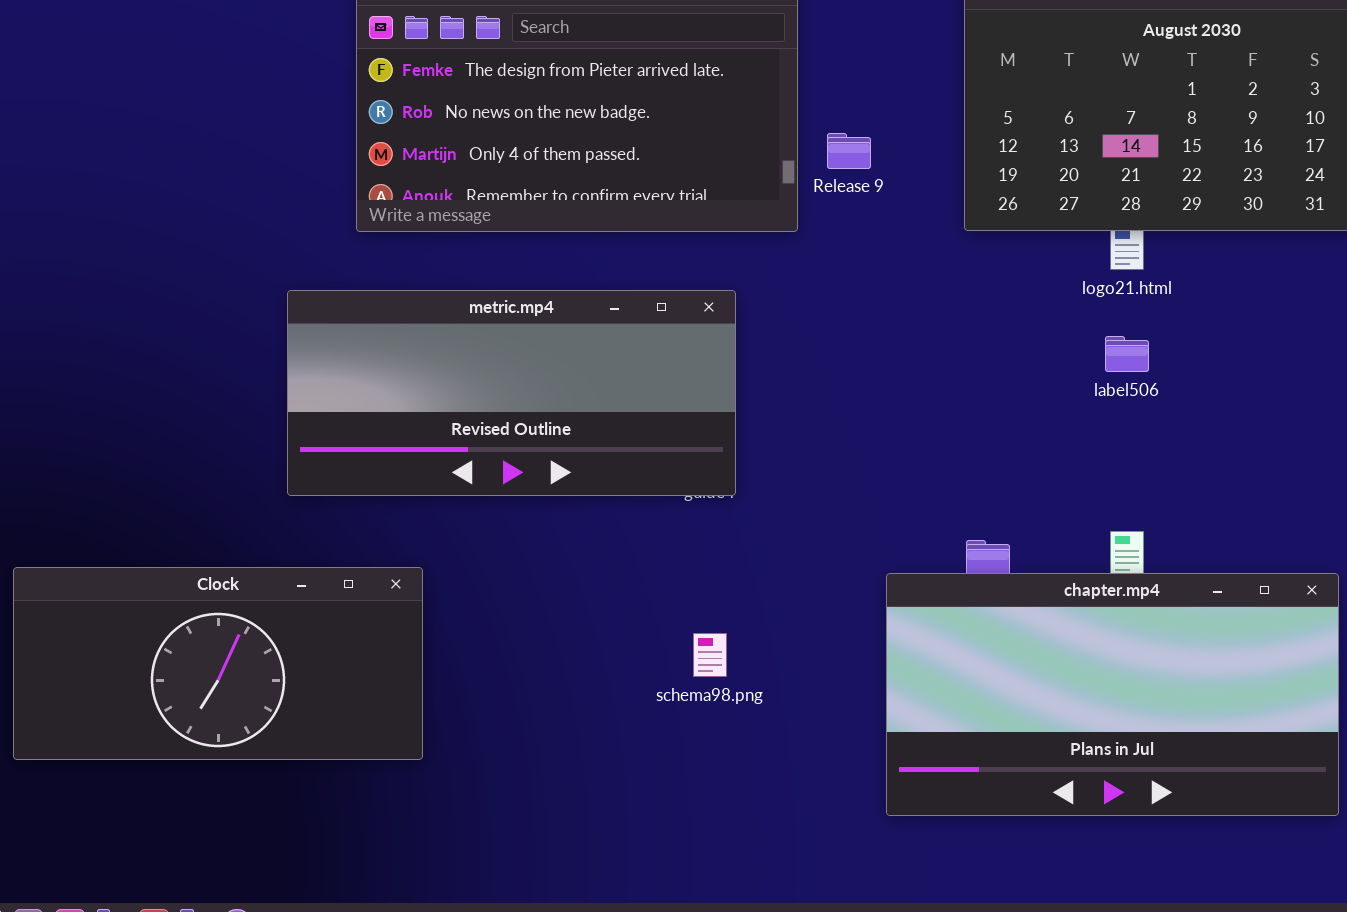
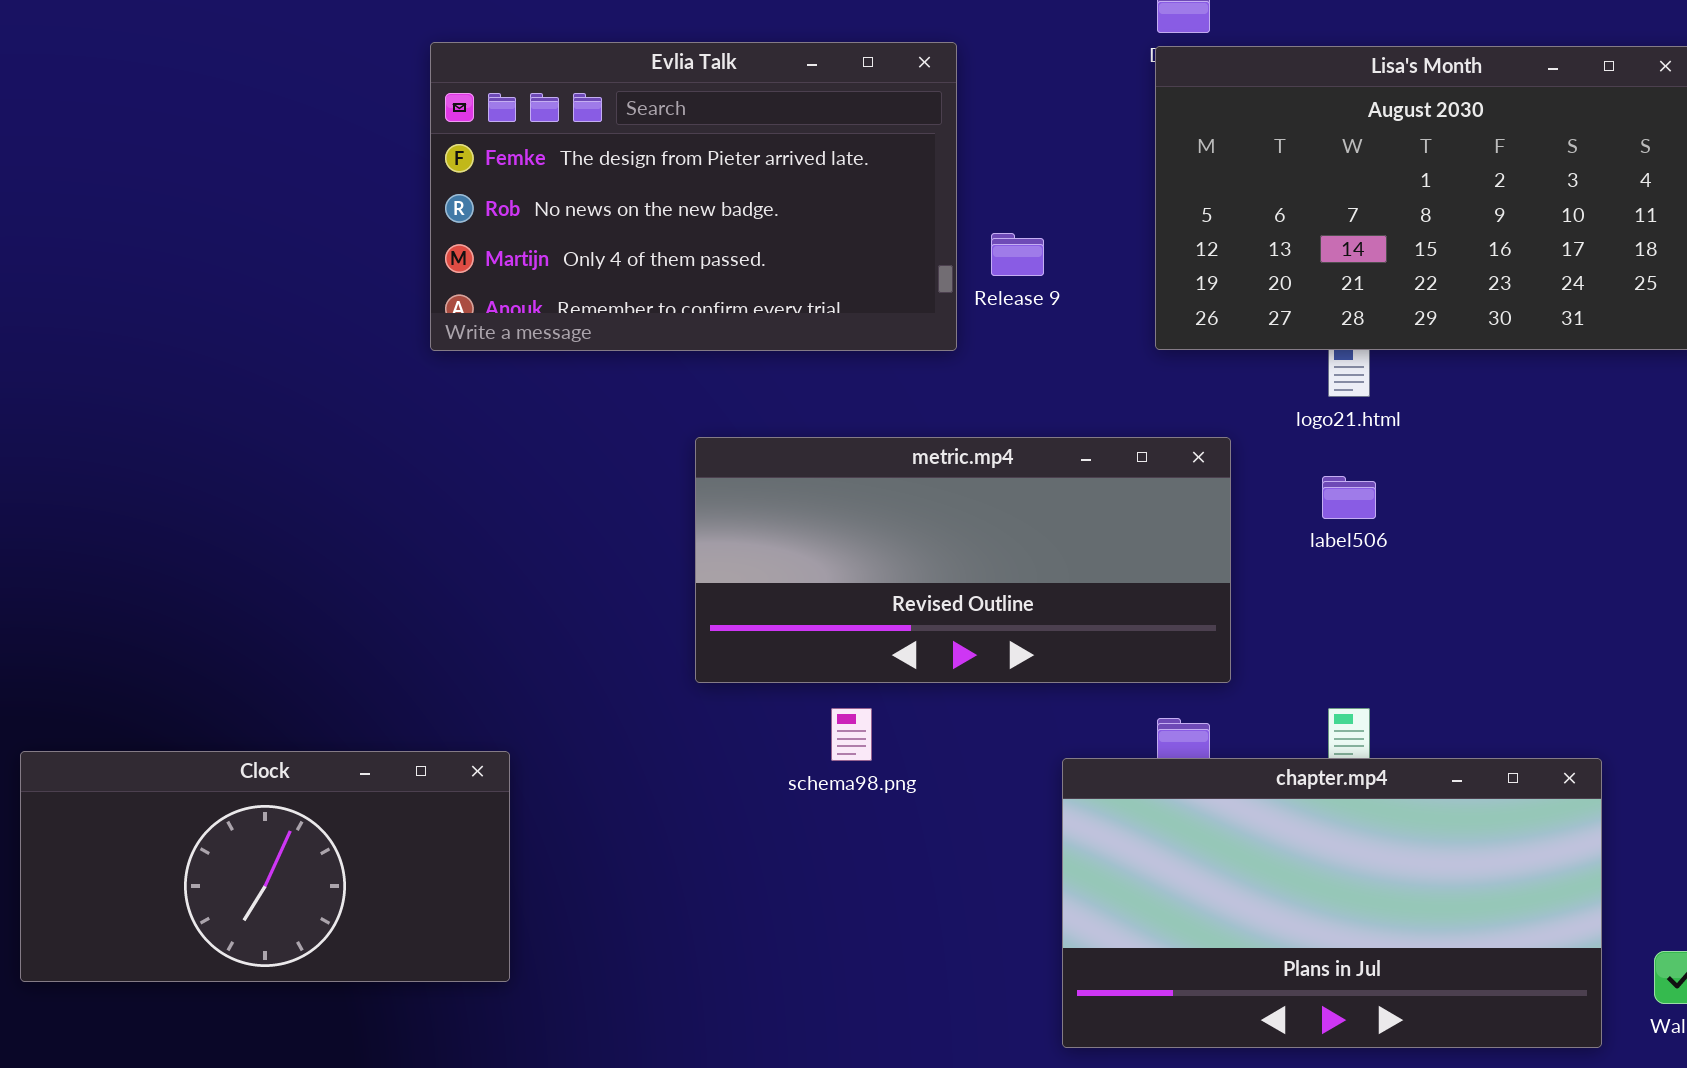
metric.mp4: [287,290,736,496] -> [695,437,1231,683], moved
schema98.png: [693,633,727,677] -> [831,708,872,761], moved

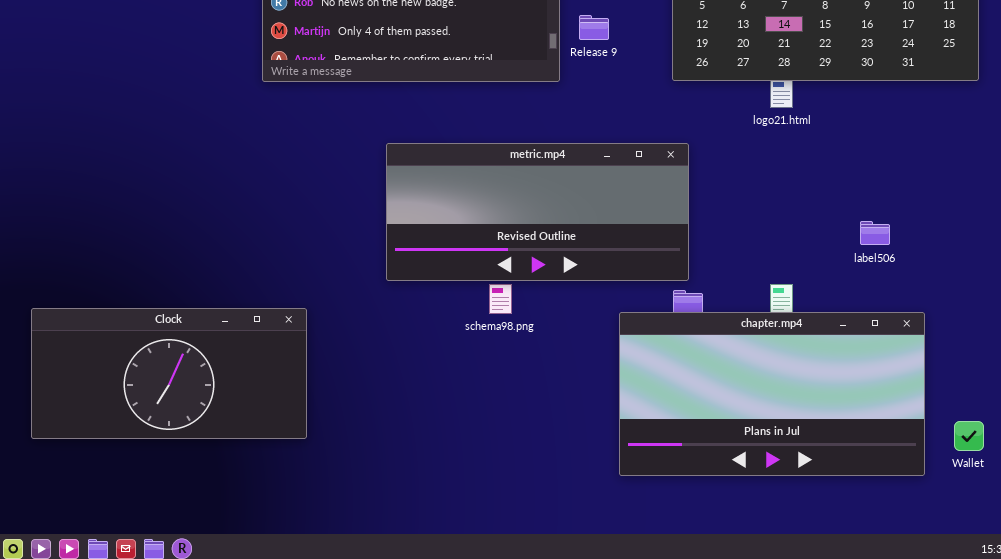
metric.mp4: [695,437,1231,683] -> [386,143,689,281], moved
label506: [1322,476,1376,519] -> [860,221,890,245], moved

